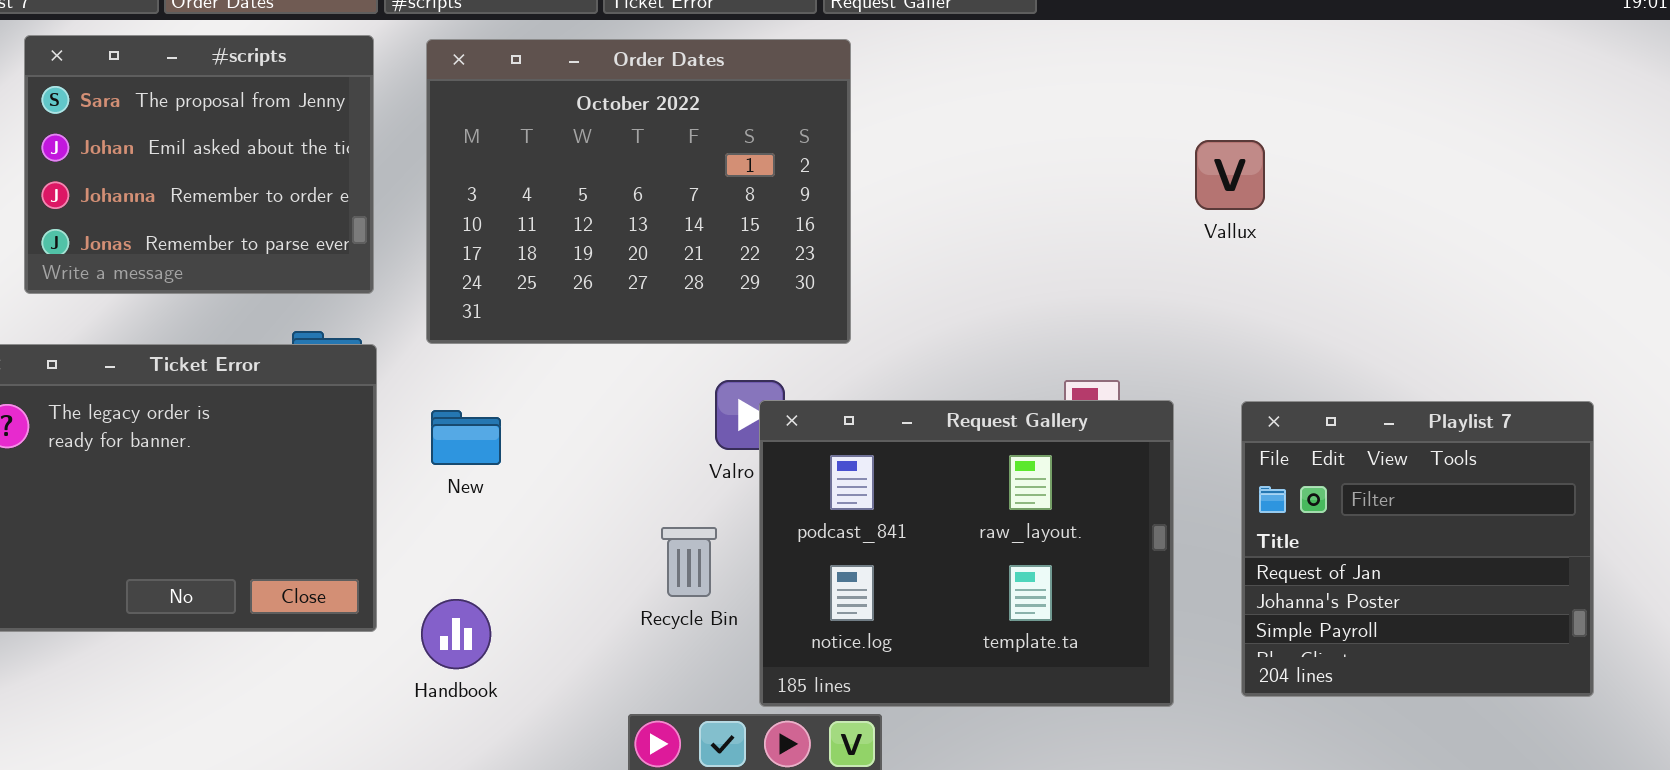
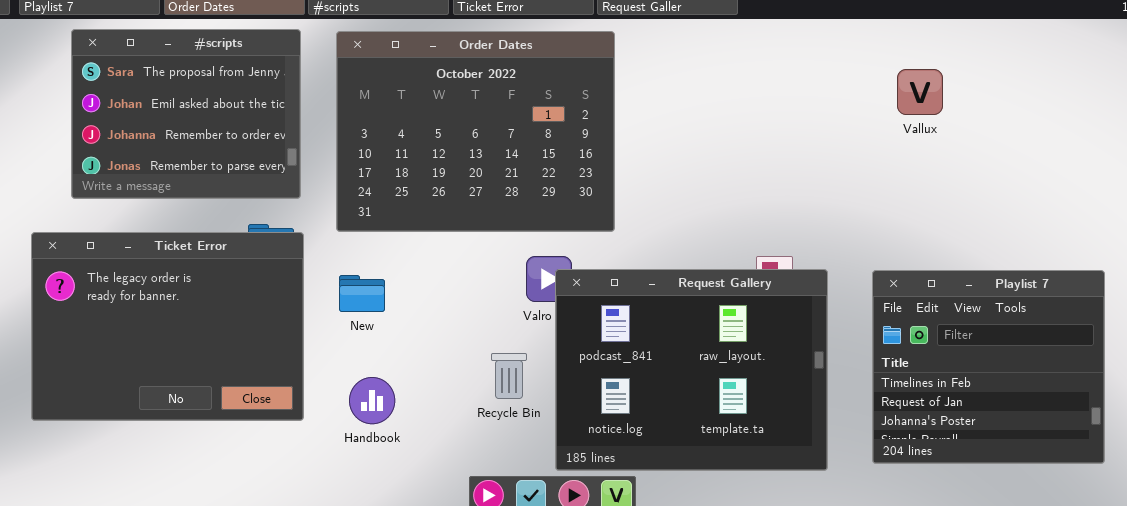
Vallux: [1195,140,1265,210] -> [897,69,943,115], moved
Playlist 7: [1241,401,1594,697] -> [872,270,1105,464], scrolled up 1 row
Handbook: [421,599,491,669] -> [349,377,395,424], moved

